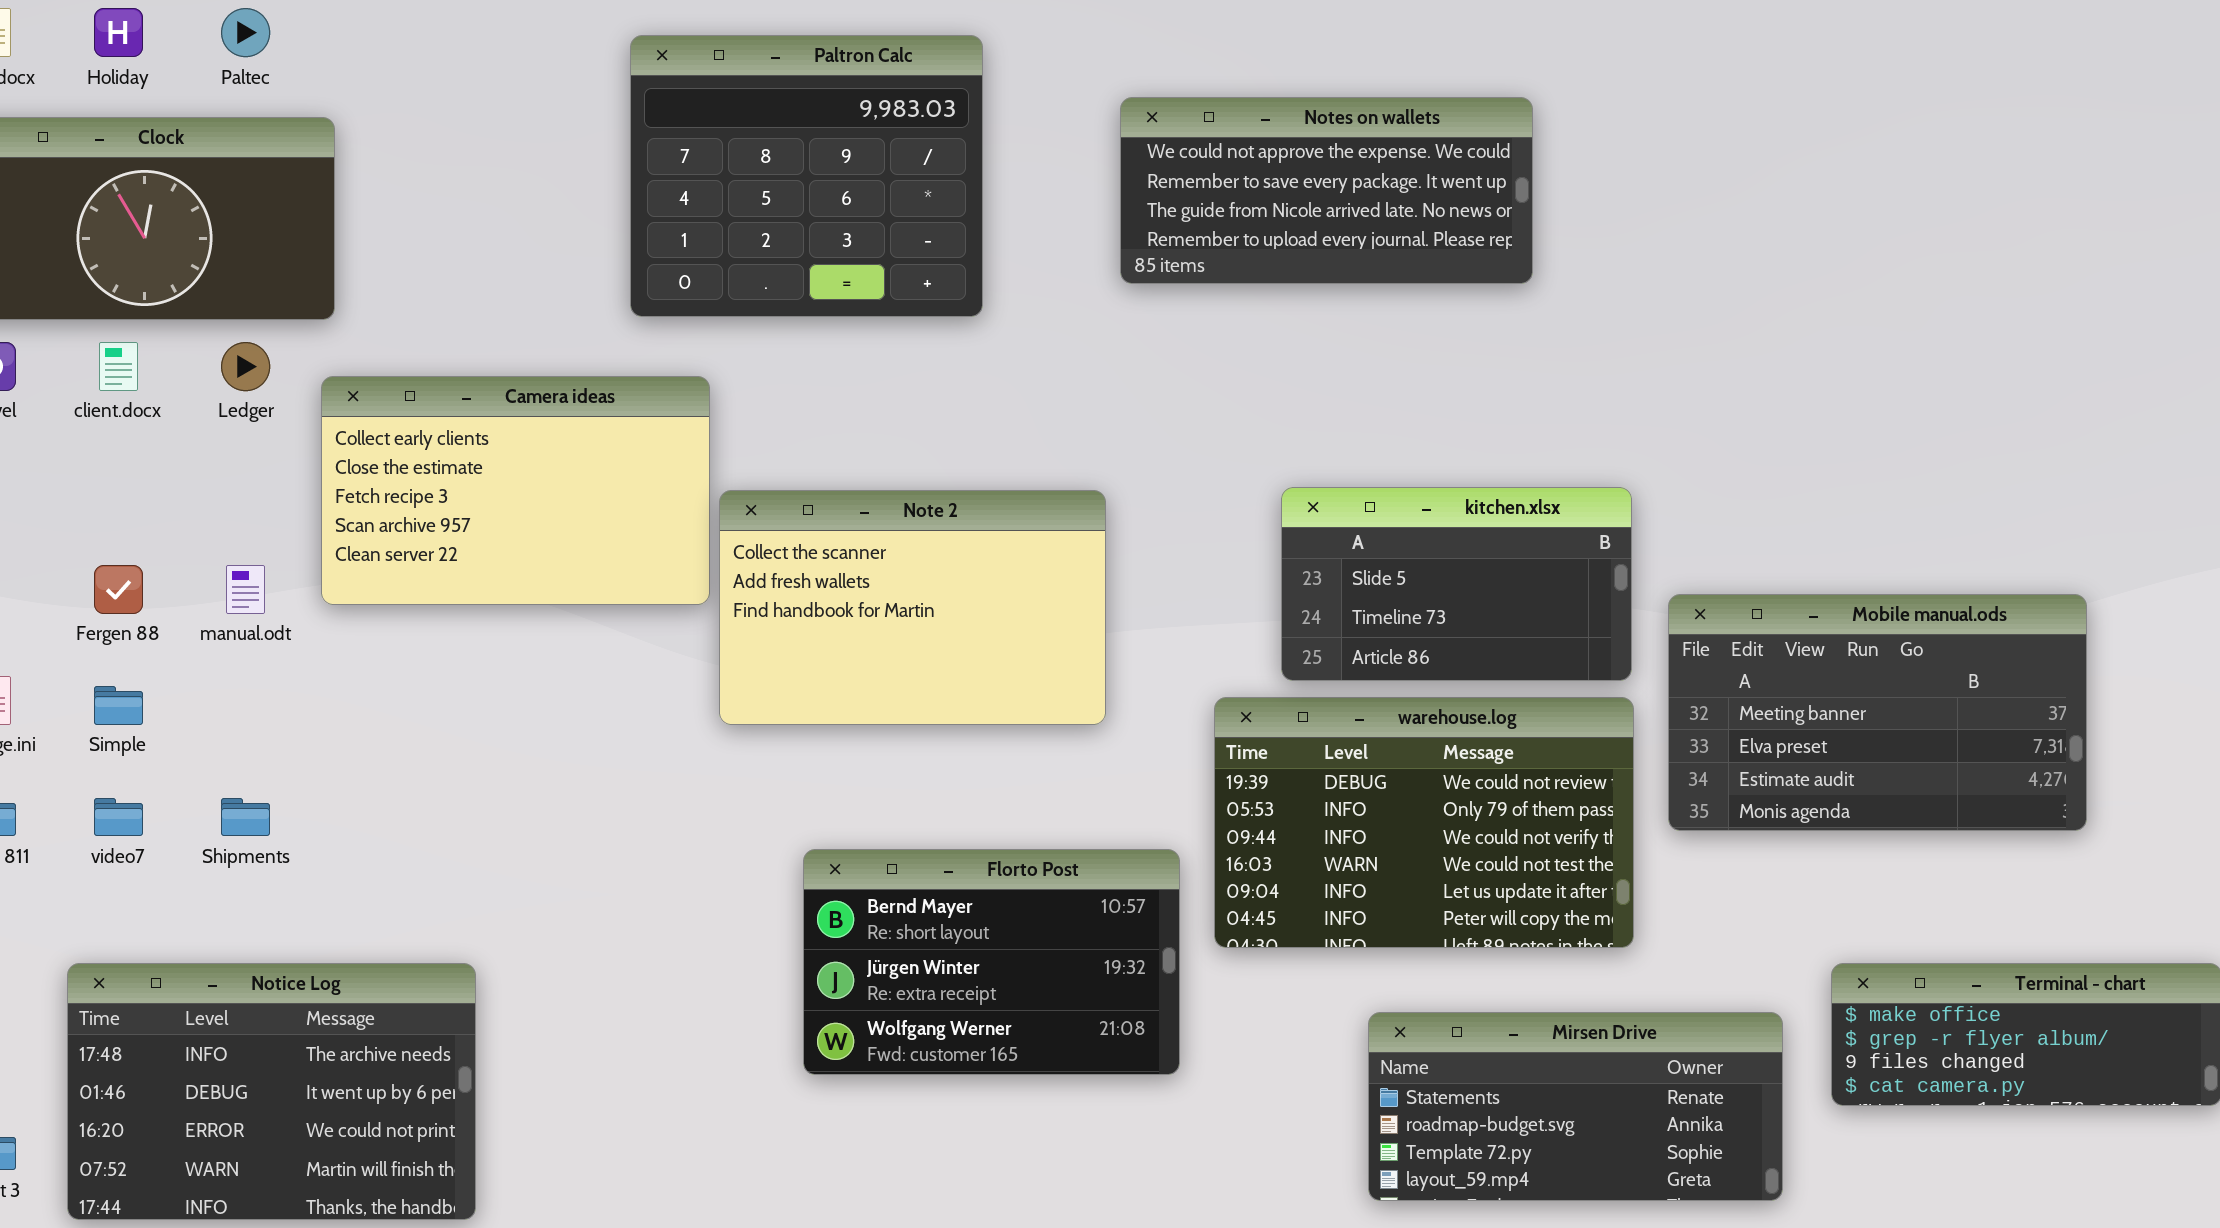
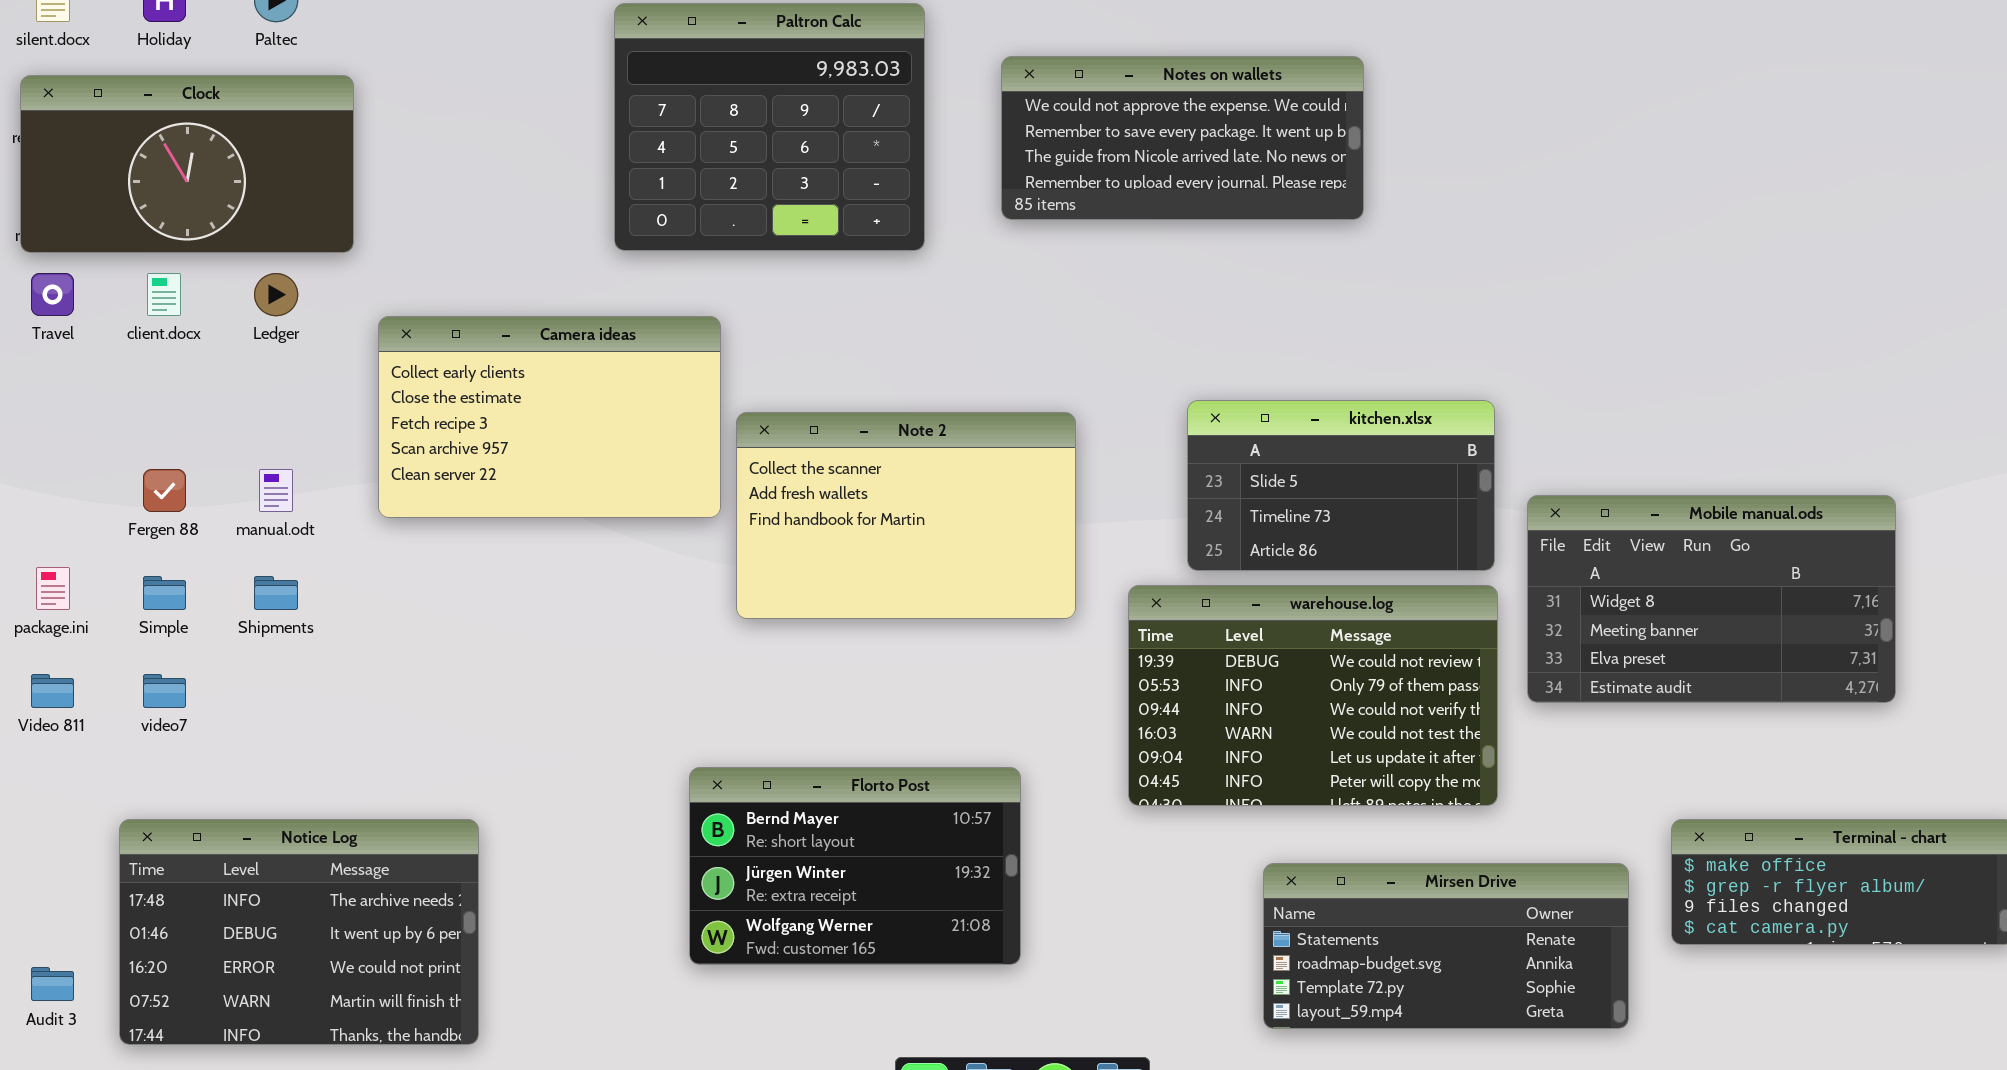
Notes on wallets: [1120,97,1533,284] -> [1001,56,1364,220], moved
Camera ideas: [321,376,710,605] -> [378,316,721,518], moved
Note 2: [719,490,1106,725] -> [736,412,1076,619], moved
Mobile manual.ods: [1668,594,2087,831] -> [1527,495,1896,703], scrolled up 1 row
Shipments: [221,798,270,836] -> [254,576,298,610], moved
Florto Post: [803,849,1180,1075] -> [689,767,1021,965], moved

